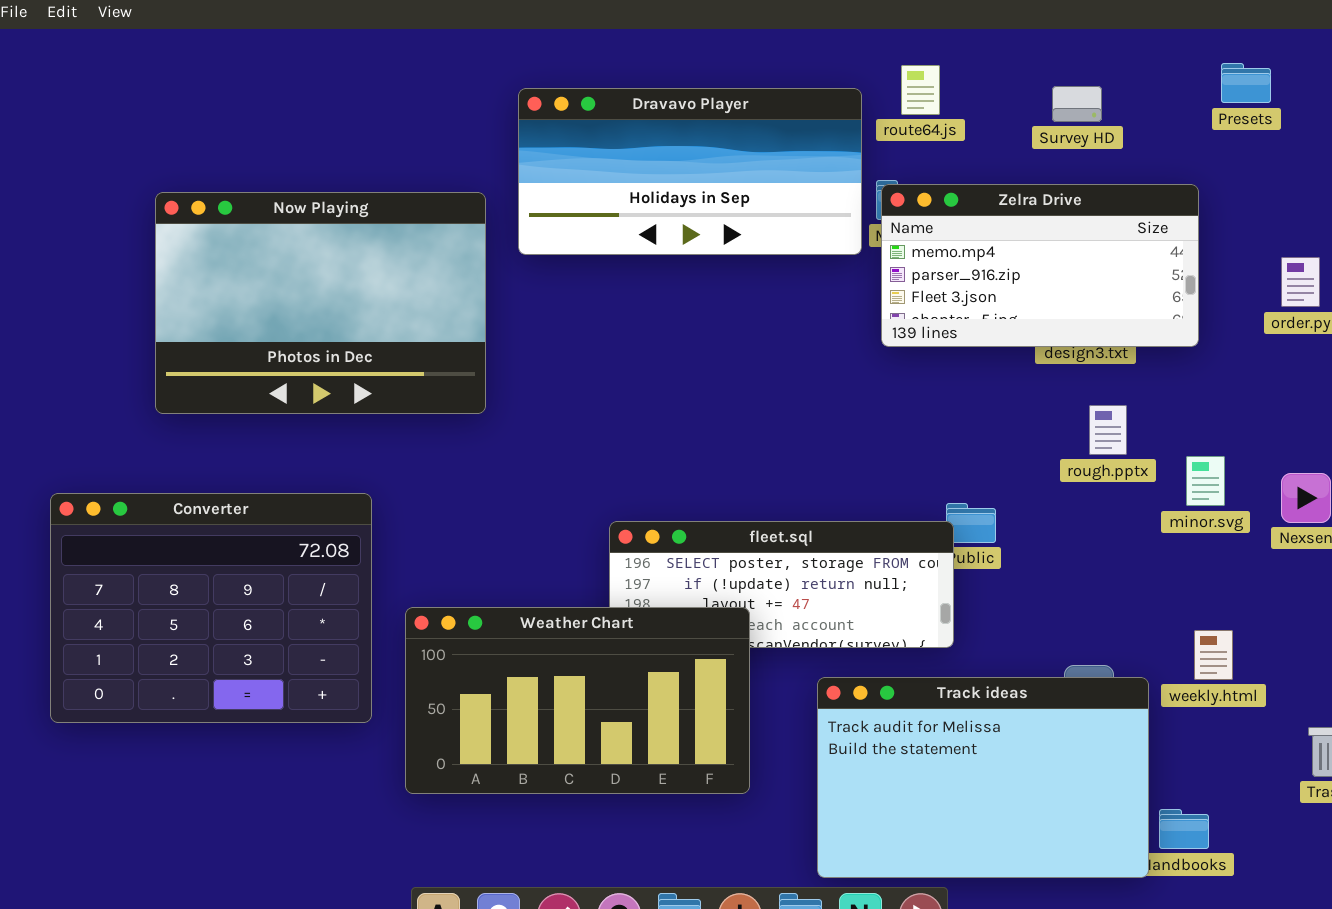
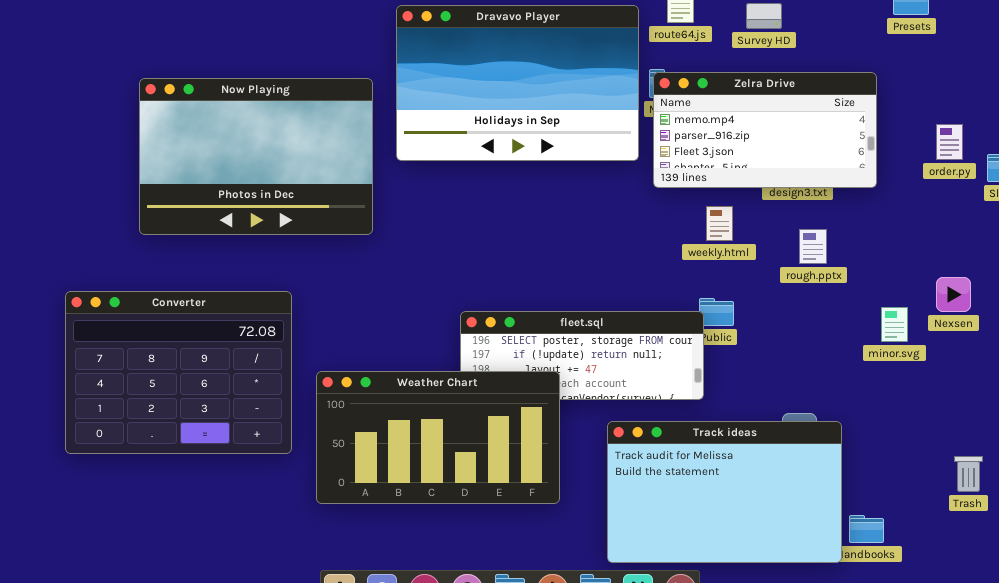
Survey HD: [1052,86,1102,122] -> [746,3,782,29], moved
Dravavo Player: [518,88,862,255] -> [396,5,639,161], resized
minor.svg: [1186,456,1225,506] -> [881,307,908,342], moved
weekly.html: [1194,630,1233,680] -> [706,206,733,241], moved

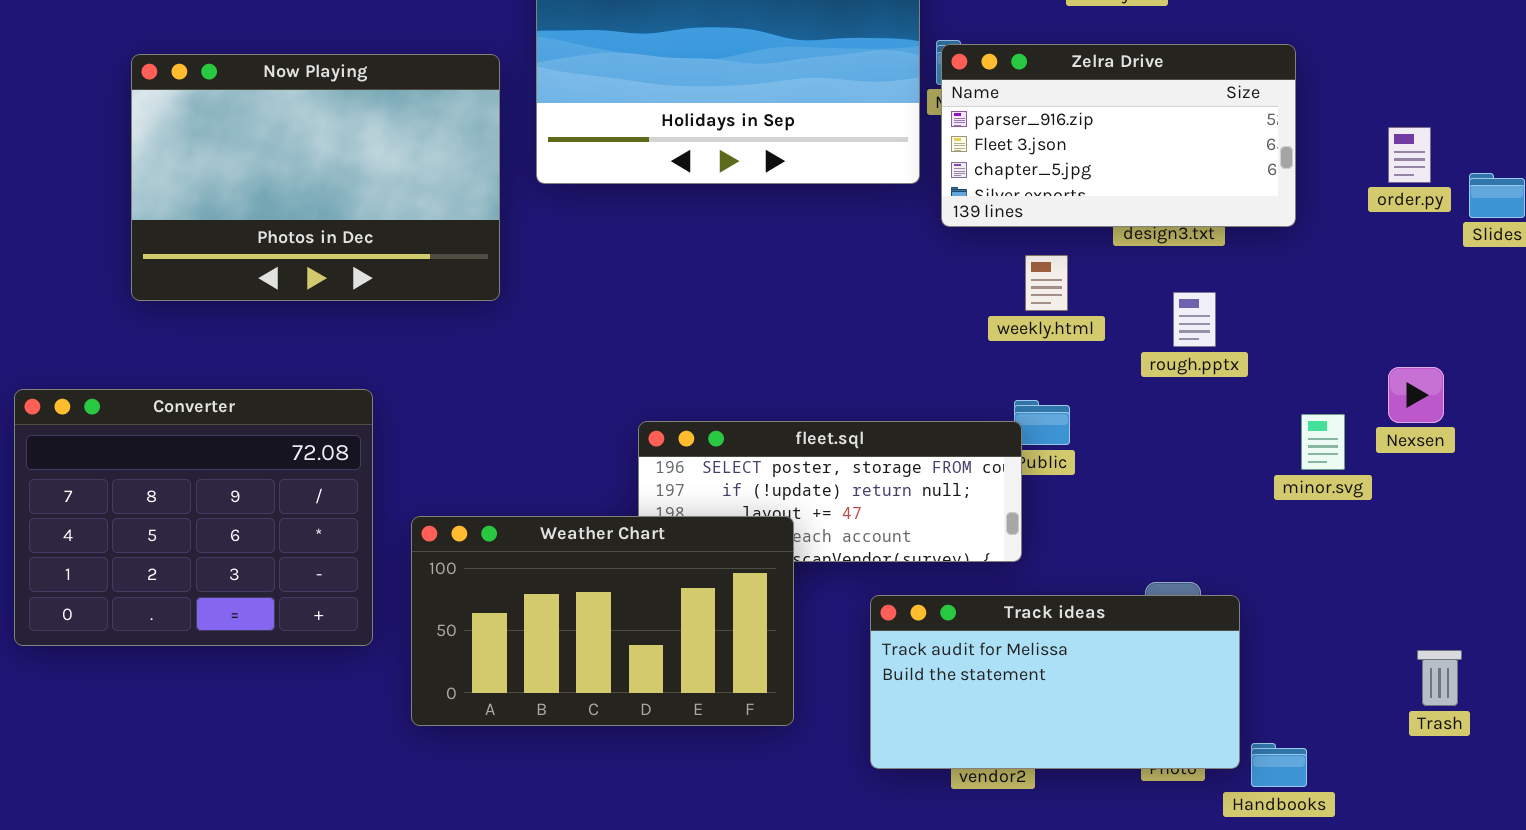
Zelra Drive: [653,72,877,188] -> [941,44,1296,227], scrolled down 1 row
Track ideas: [607,421,842,563] -> [870,595,1240,769], resized

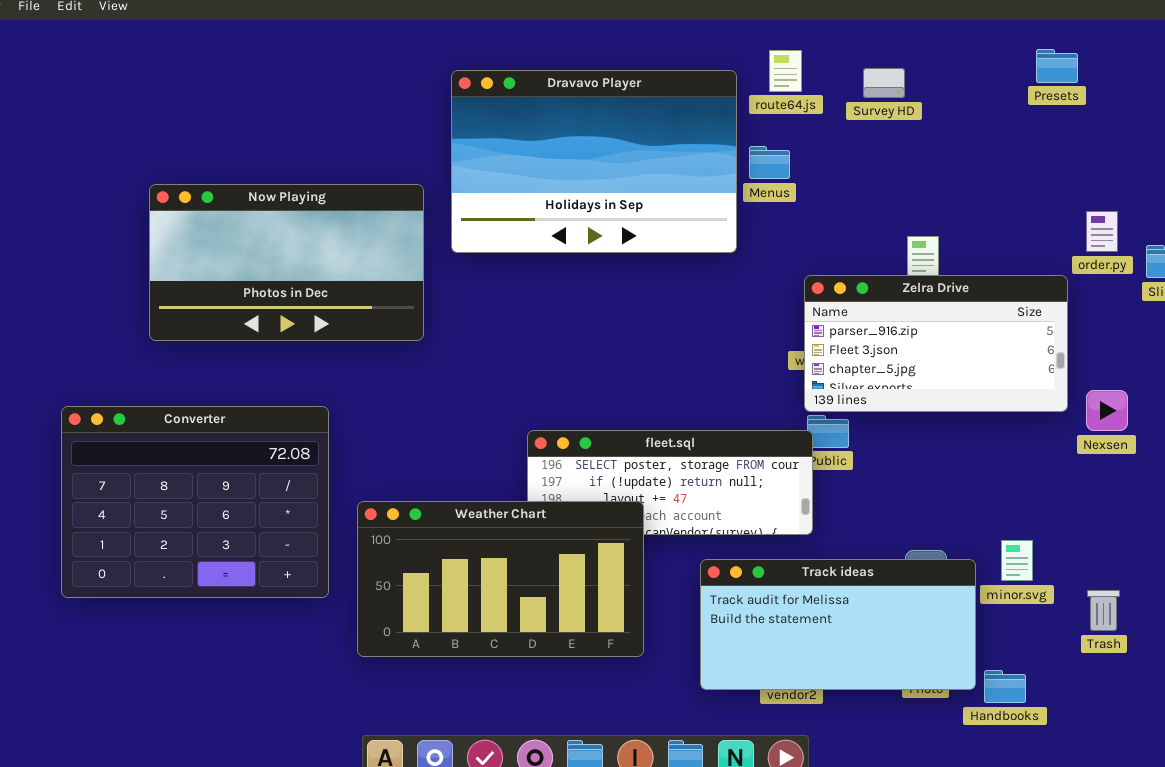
Zelra Drive: [941,44,1296,227] -> [804,275,1068,412], moved
Now Playing: [131,54,500,301] -> [149,184,424,341], resized
minor.svg: [1301,414,1345,470] -> [1001,540,1033,581], moved
Trash: [1417,650,1462,706] -> [1087,590,1120,631], moved

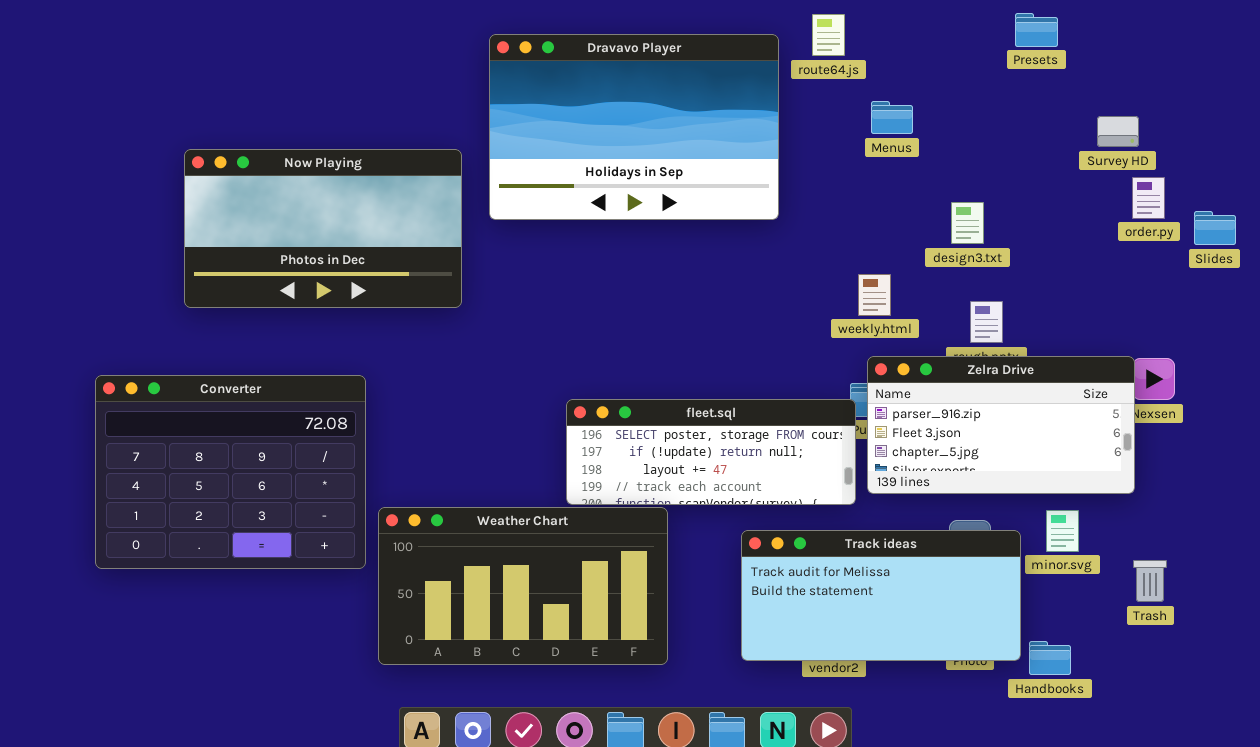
Presets: [1036,49,1078,83] -> [1015,13,1058,47], moved
Survey HD: [863,68,905,98] -> [1097,116,1139,147], moved
Menus: [749,146,790,179] -> [871,101,913,134], moved
Zelra Drive: [804,275,1068,412] -> [867,356,1135,494], moved
Weather Chart: [357,501,644,657] -> [378,507,668,665], moved

